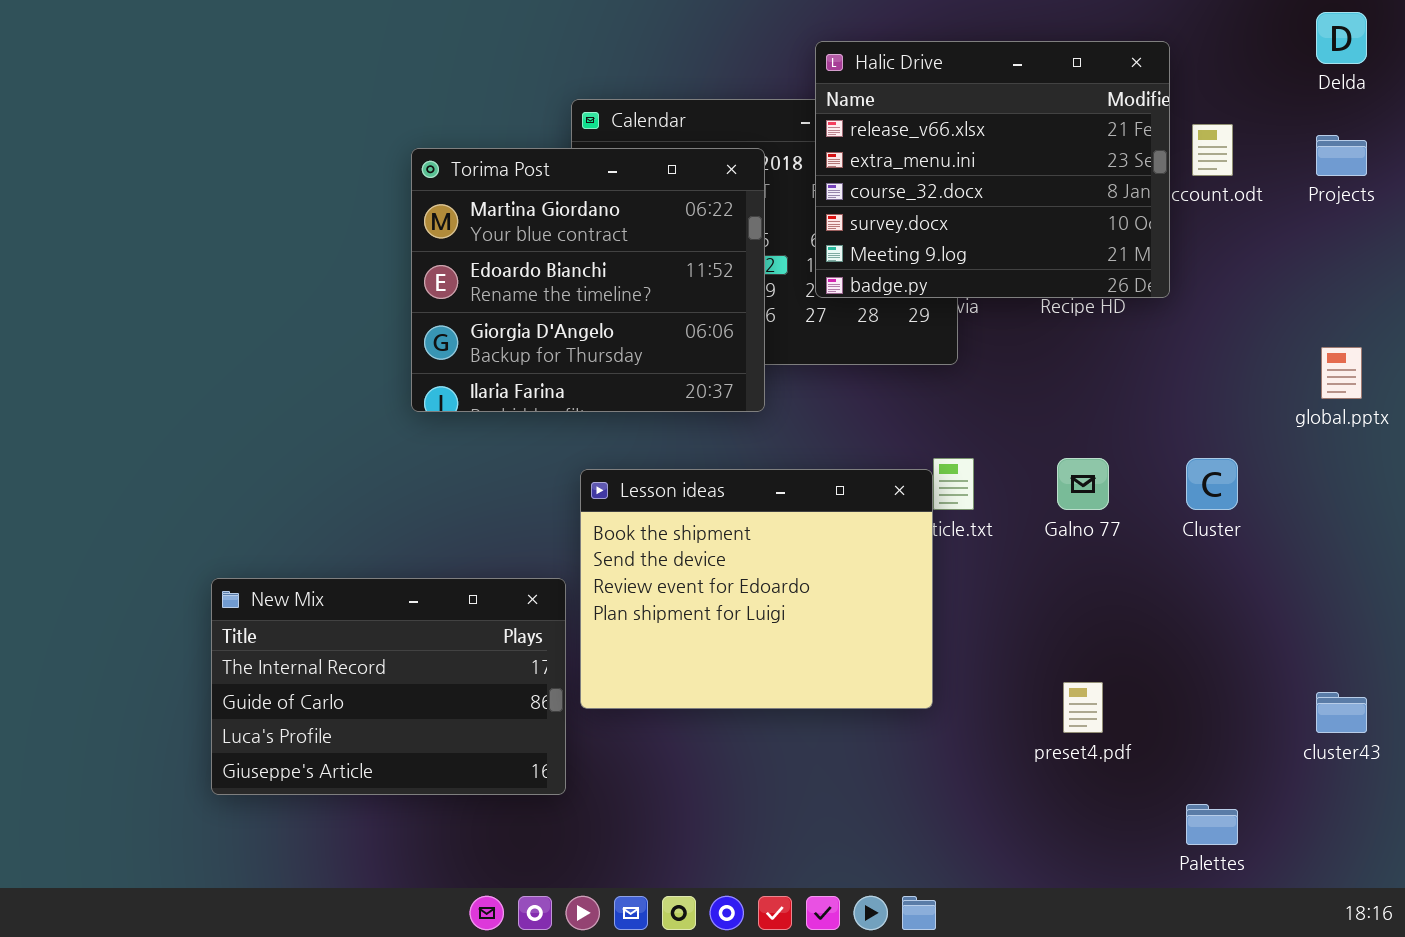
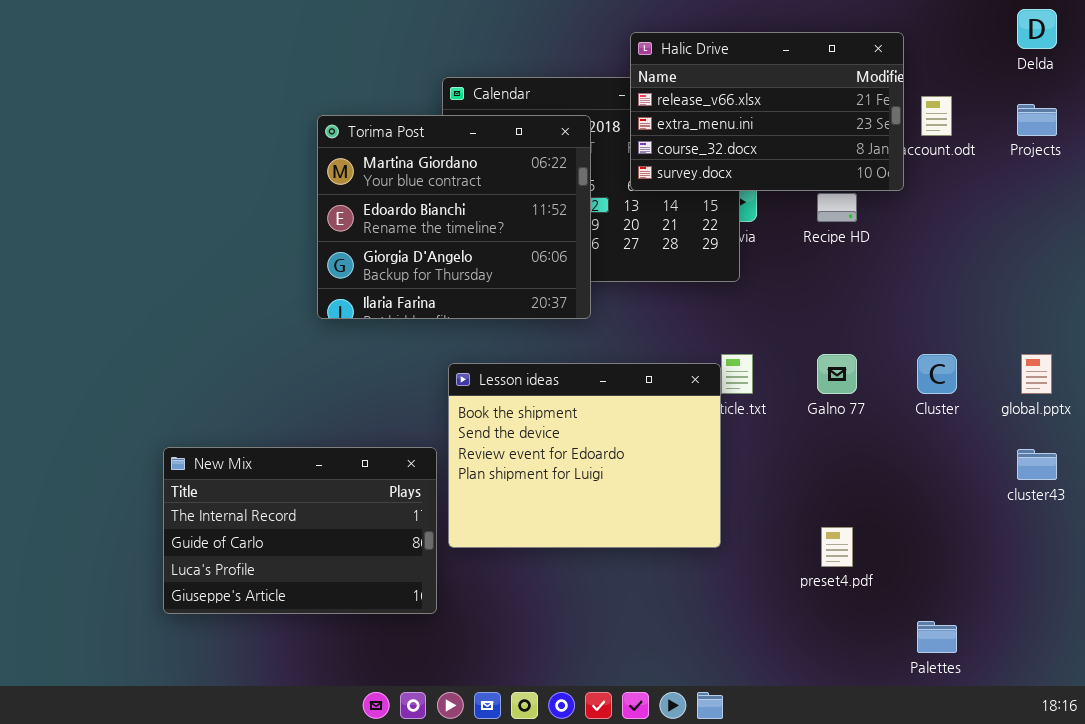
Halic Drive: [815,41,1170,298] -> [630,32,904,191], resized
global.pptx: [1321,347,1362,399] -> [1021,354,1052,394], moved
cluster43: [1316,692,1367,733] -> [1017,449,1057,480], moved

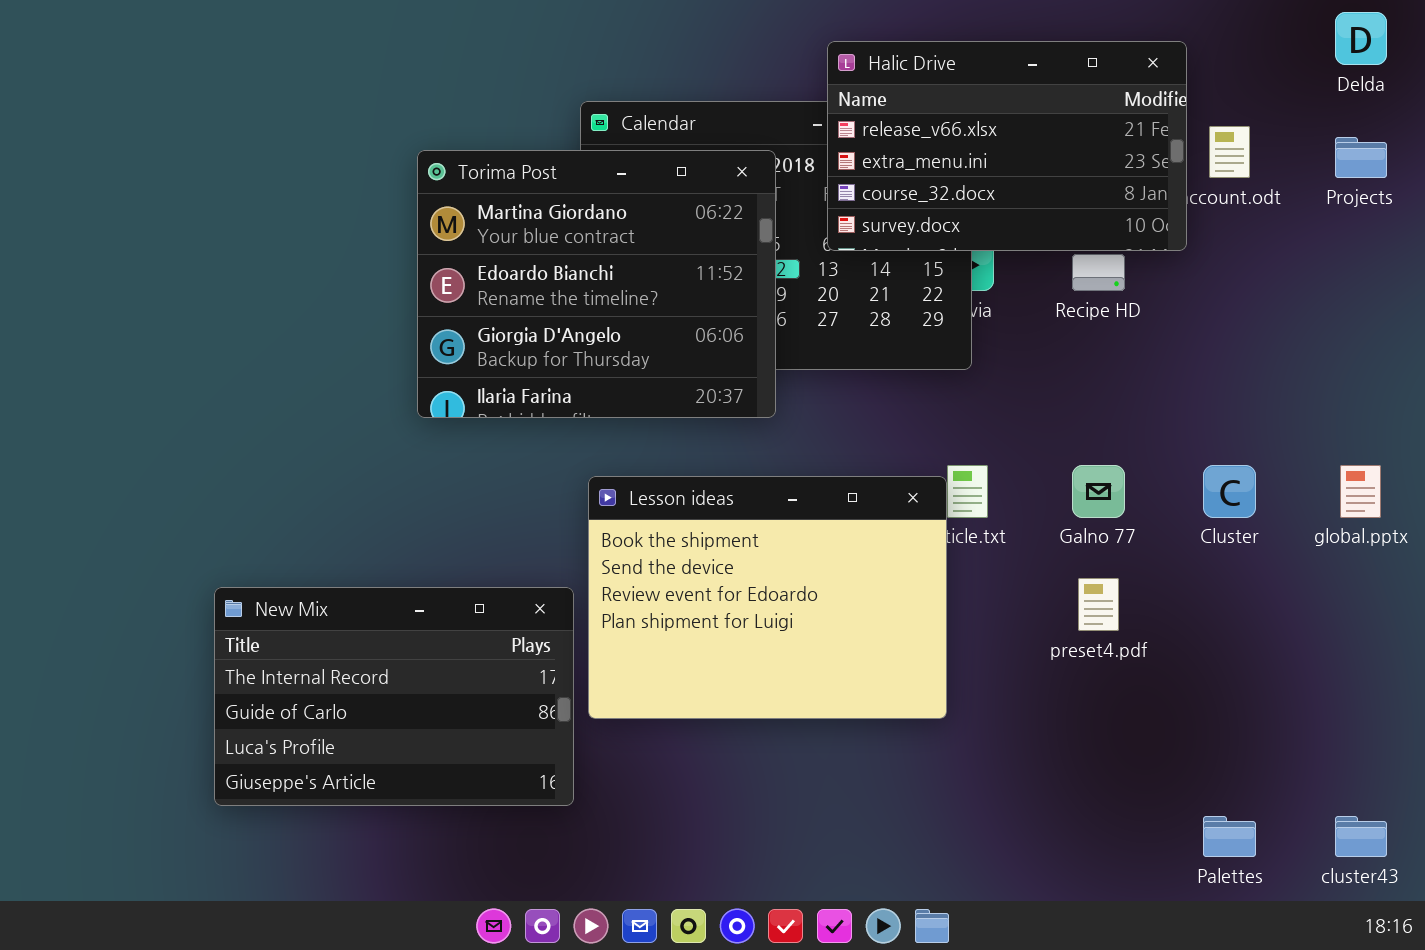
cluster43: [1017,449,1057,480] -> [1335,816,1387,857], moved
preset4.pdf: [821,527,853,567] -> [1078,578,1119,631], moved

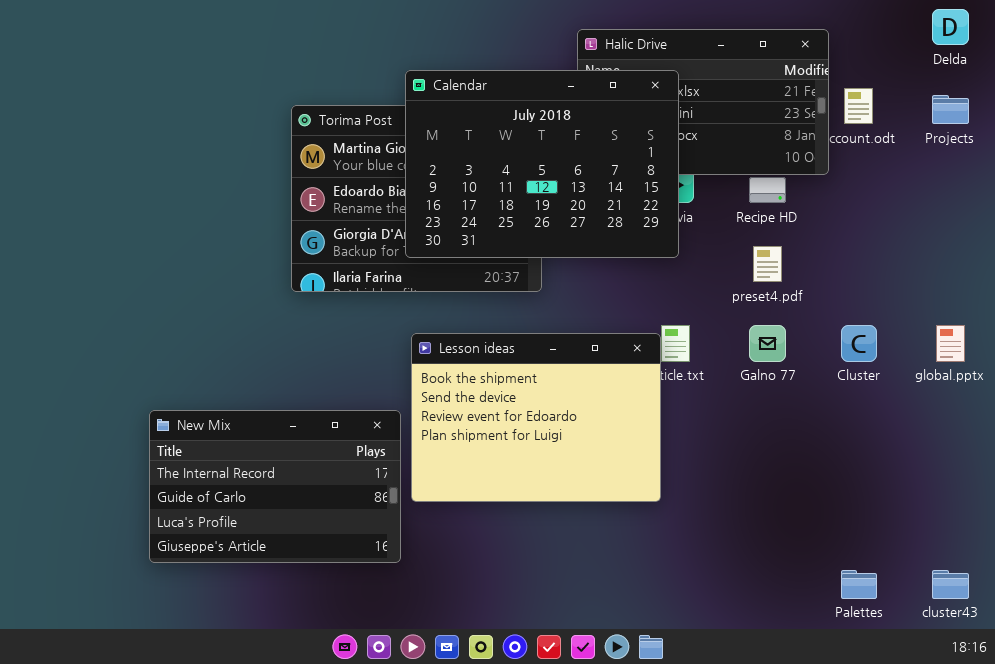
Calendar: [580,101,972,370] -> [405,70,679,258], raised
preset4.pdf: [1078,578,1119,631] -> [753,246,782,282], moved

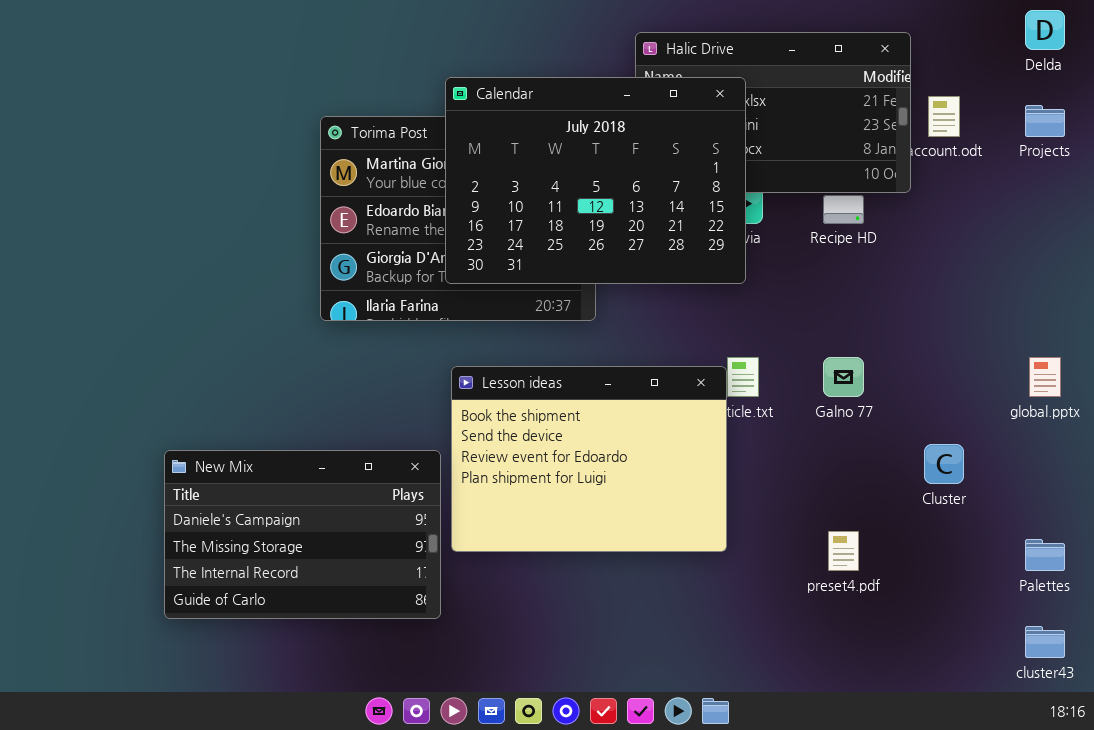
preset4.pdf: [753,246,782,282] -> [828,531,859,571], moved
Cluster: [841,325,877,362] -> [924,444,964,484], moved
New Mix: [149,410,401,563] -> [164,450,441,619], scrolled up 2 rows
Palettes: [841,570,877,599] -> [1025,539,1065,571], moved

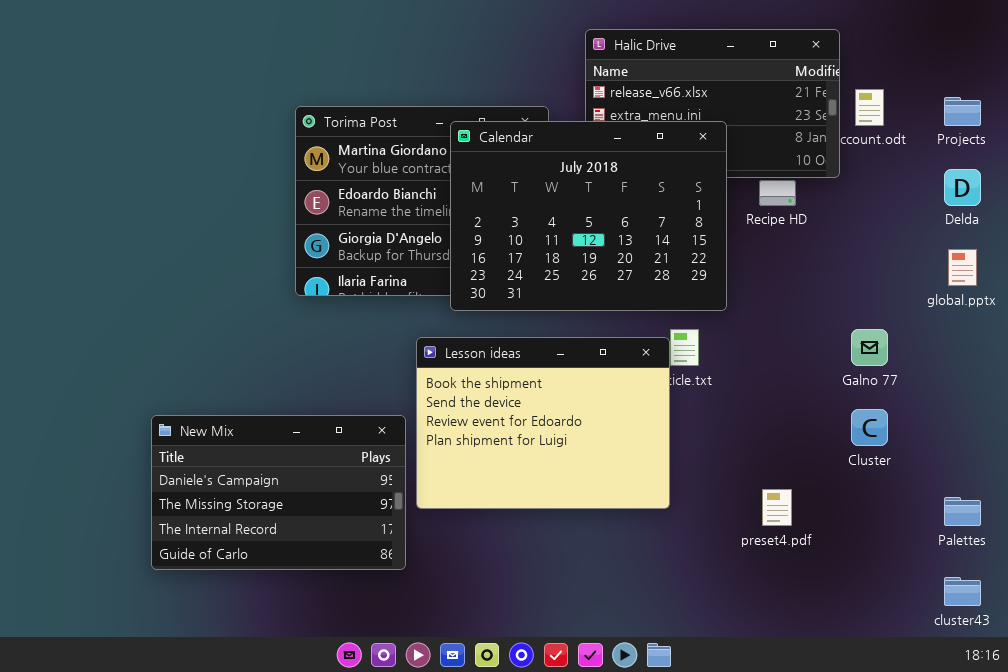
Delda: [1025,10,1065,50] -> [944,169,981,206], moved
Calendar: [445,77,746,284] -> [450,121,727,311], moved
Galno 77: [823,357,864,397] -> [851,329,888,366], moved
global.pptx: [1029,357,1061,397] -> [948,249,977,286], moved

